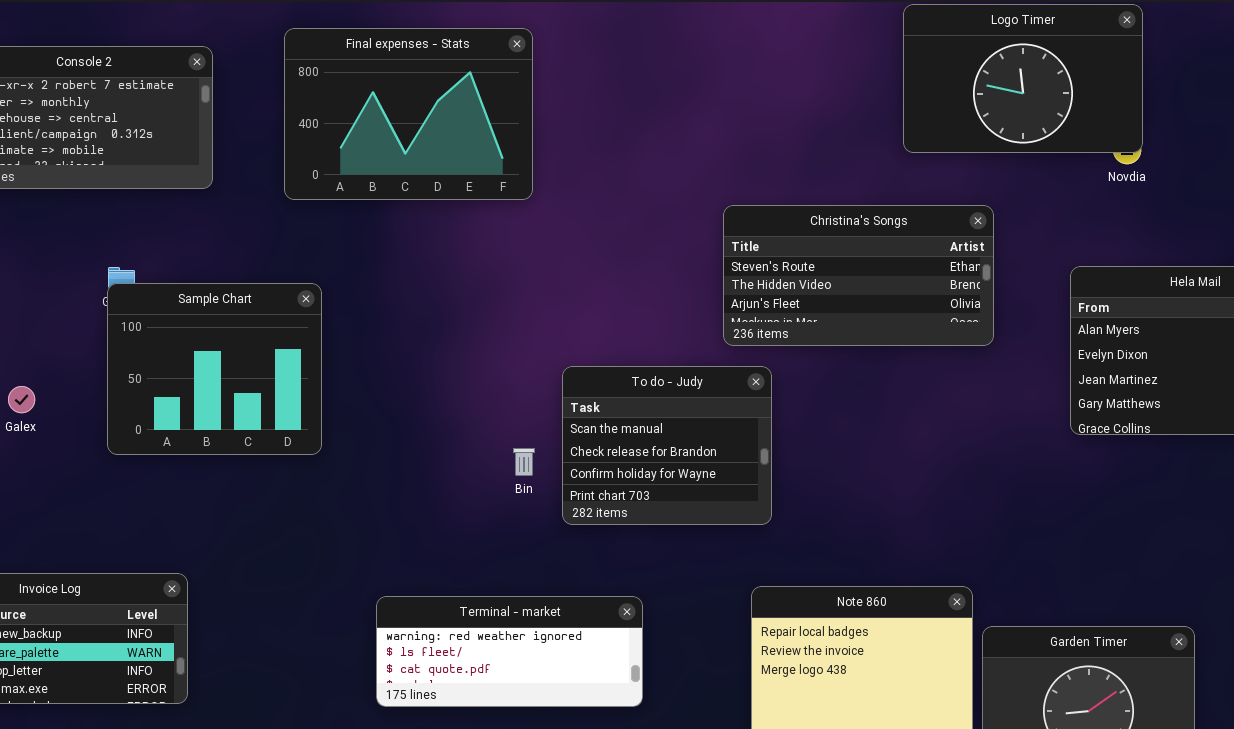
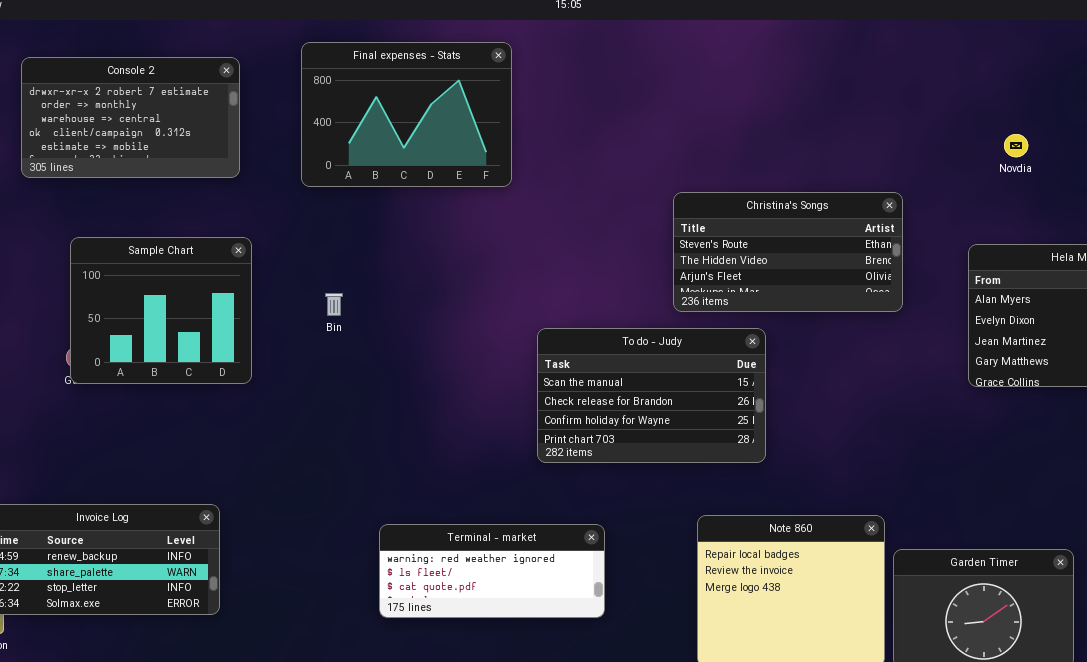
Logo Timer: [903,4,1143,153] -> none, closed
Sample Chart: [107,283,322,455] -> [70,237,252,384], moved
To do - Judy: [562,366,772,525] -> [537,328,766,463], resized
Bin: [513,448,535,476] -> [325,293,343,316], moved

